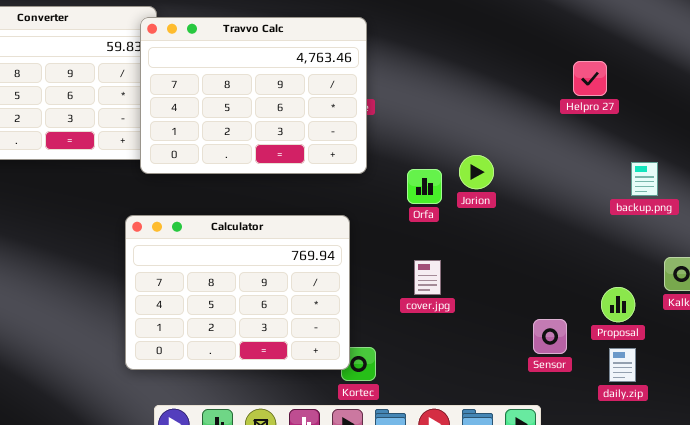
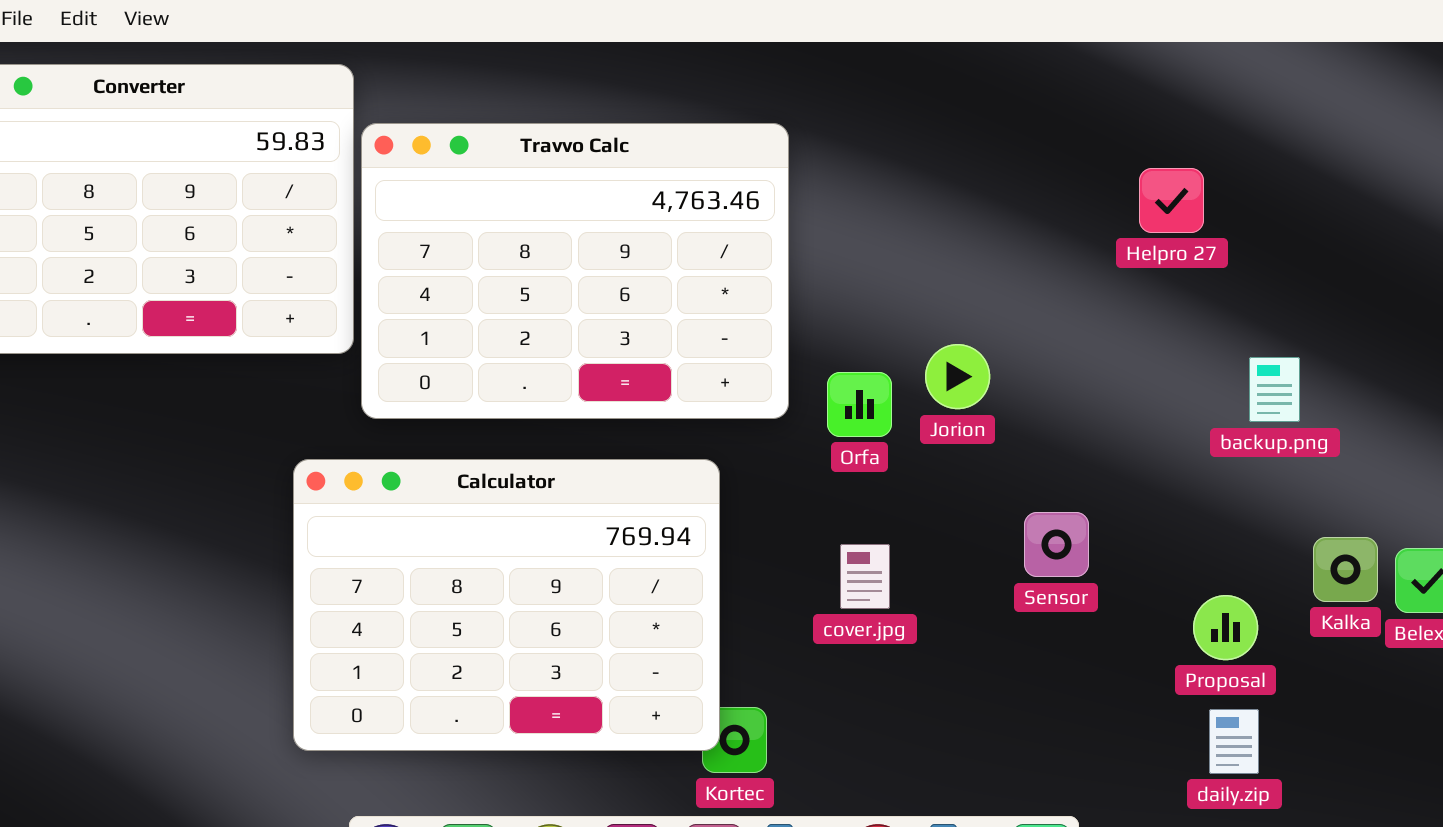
Travvo Calc: [140,17,367,174] -> [361,123,789,419], moved
Sensor: [533,319,567,354] -> [1024,512,1089,577], moved

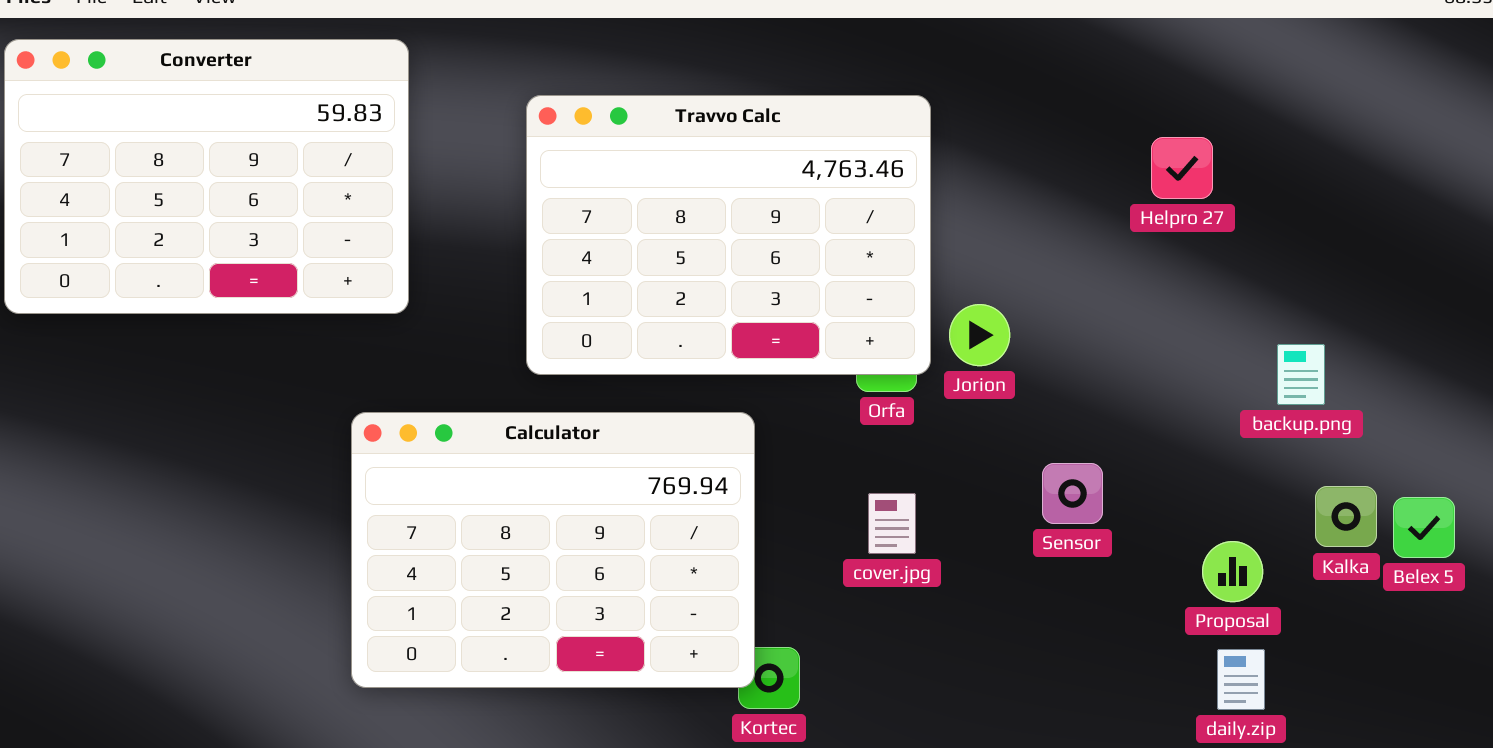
Travvo Calc: [361,123,789,419] -> [526,95,931,375], moved
backup.png: [1249,357,1300,422] -> [1277,344,1325,405], moved

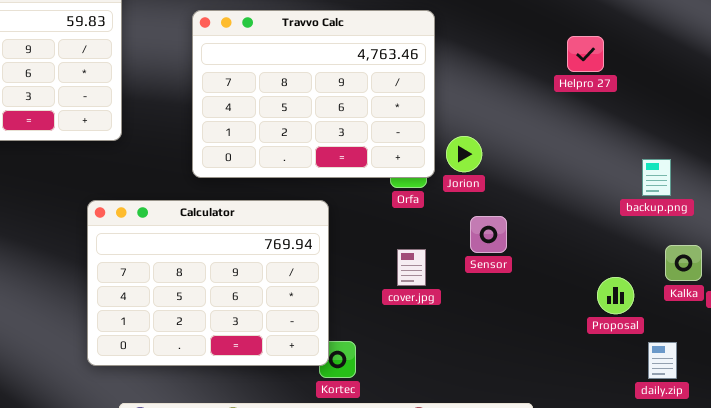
Sensor: [1042,463,1103,524] -> [470,216,507,253], moved
daily.zip: [1217,649,1265,710] -> [648,342,677,379], moved

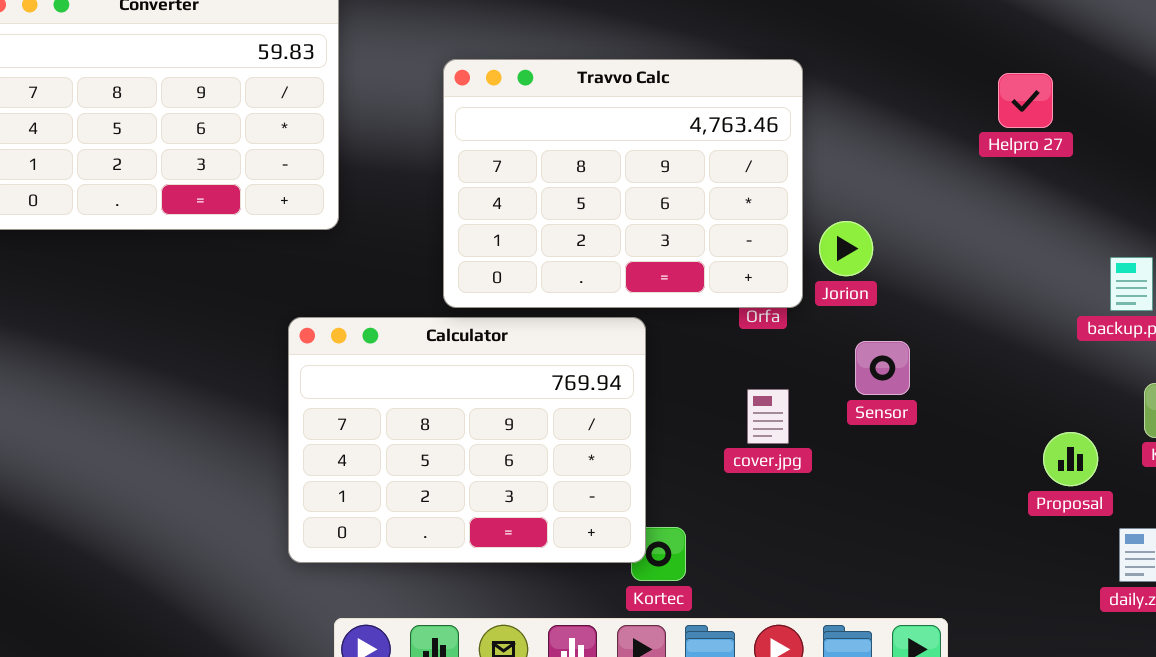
Travvo Calc: [192,10,435,178] -> [443,59,803,308], moved

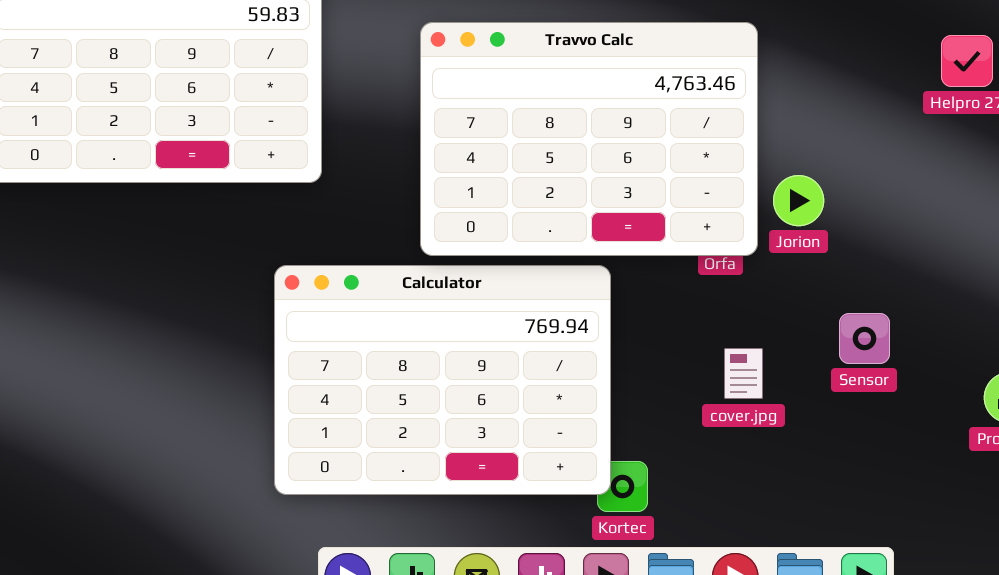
Sensor: [855,341,910,395] -> [839,313,890,364], moved
cover.jpg: [747,389,789,444] -> [724,348,763,399], moved

